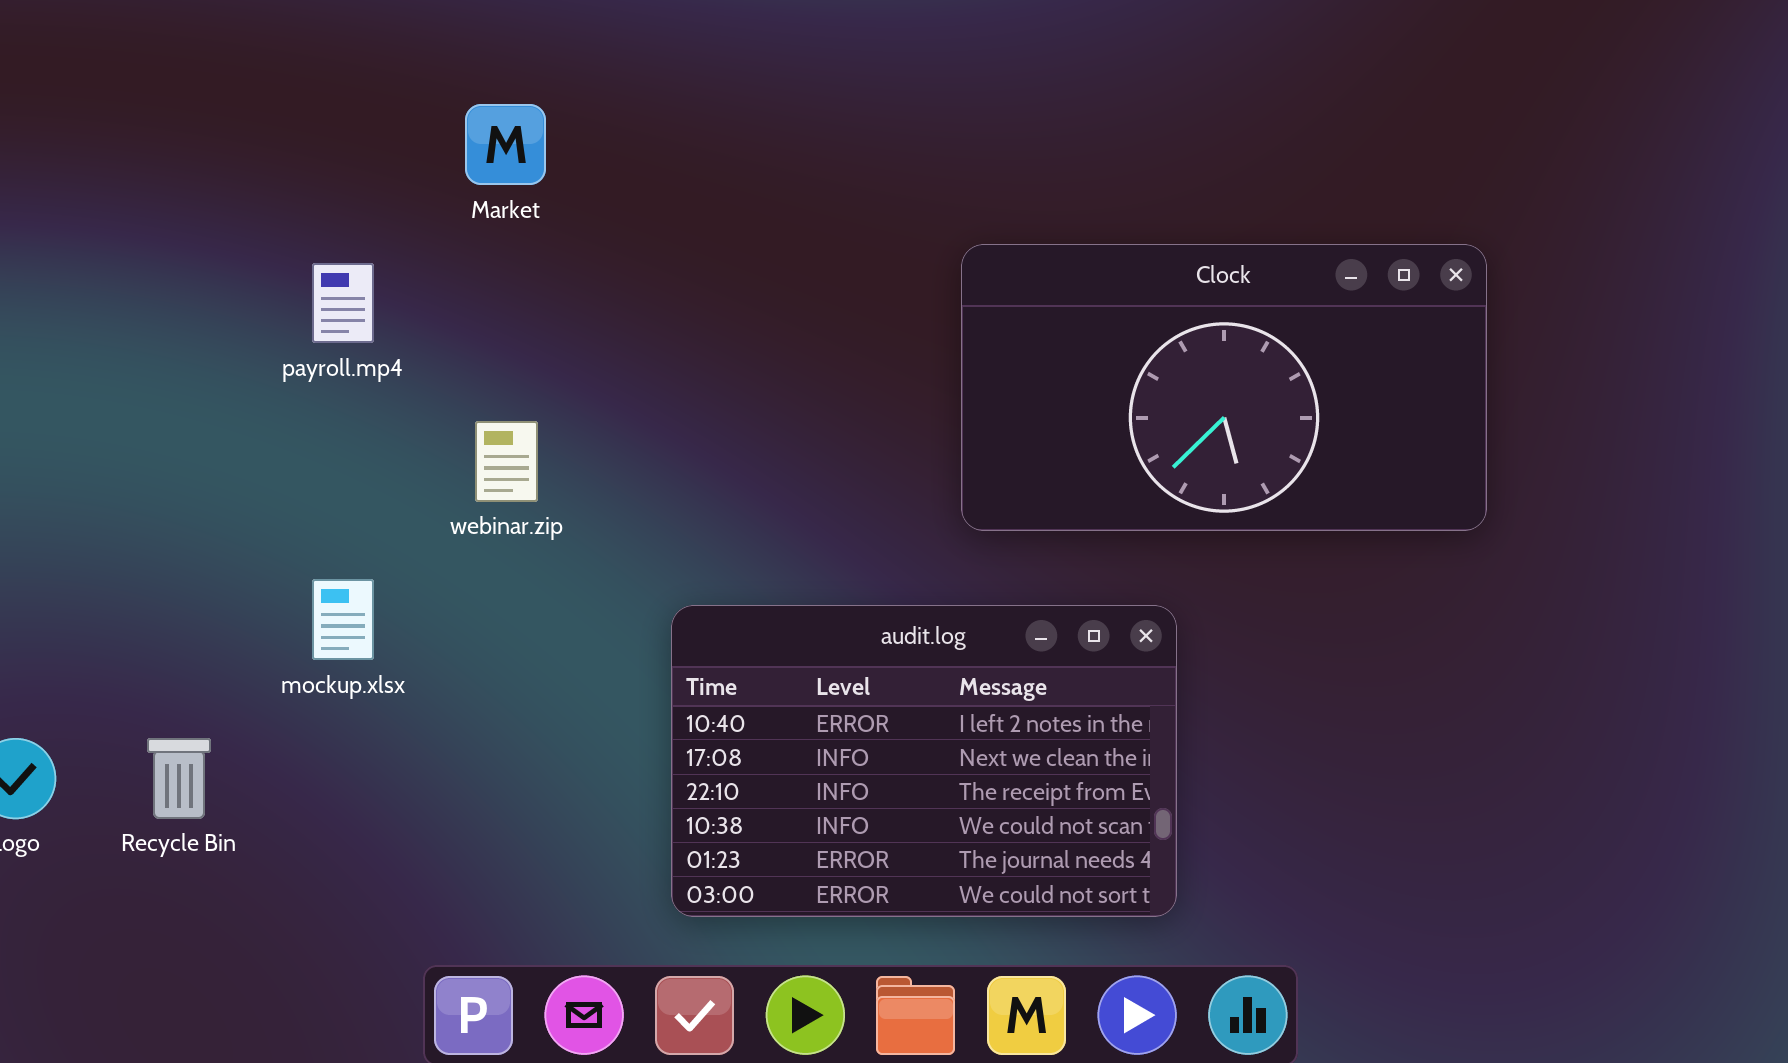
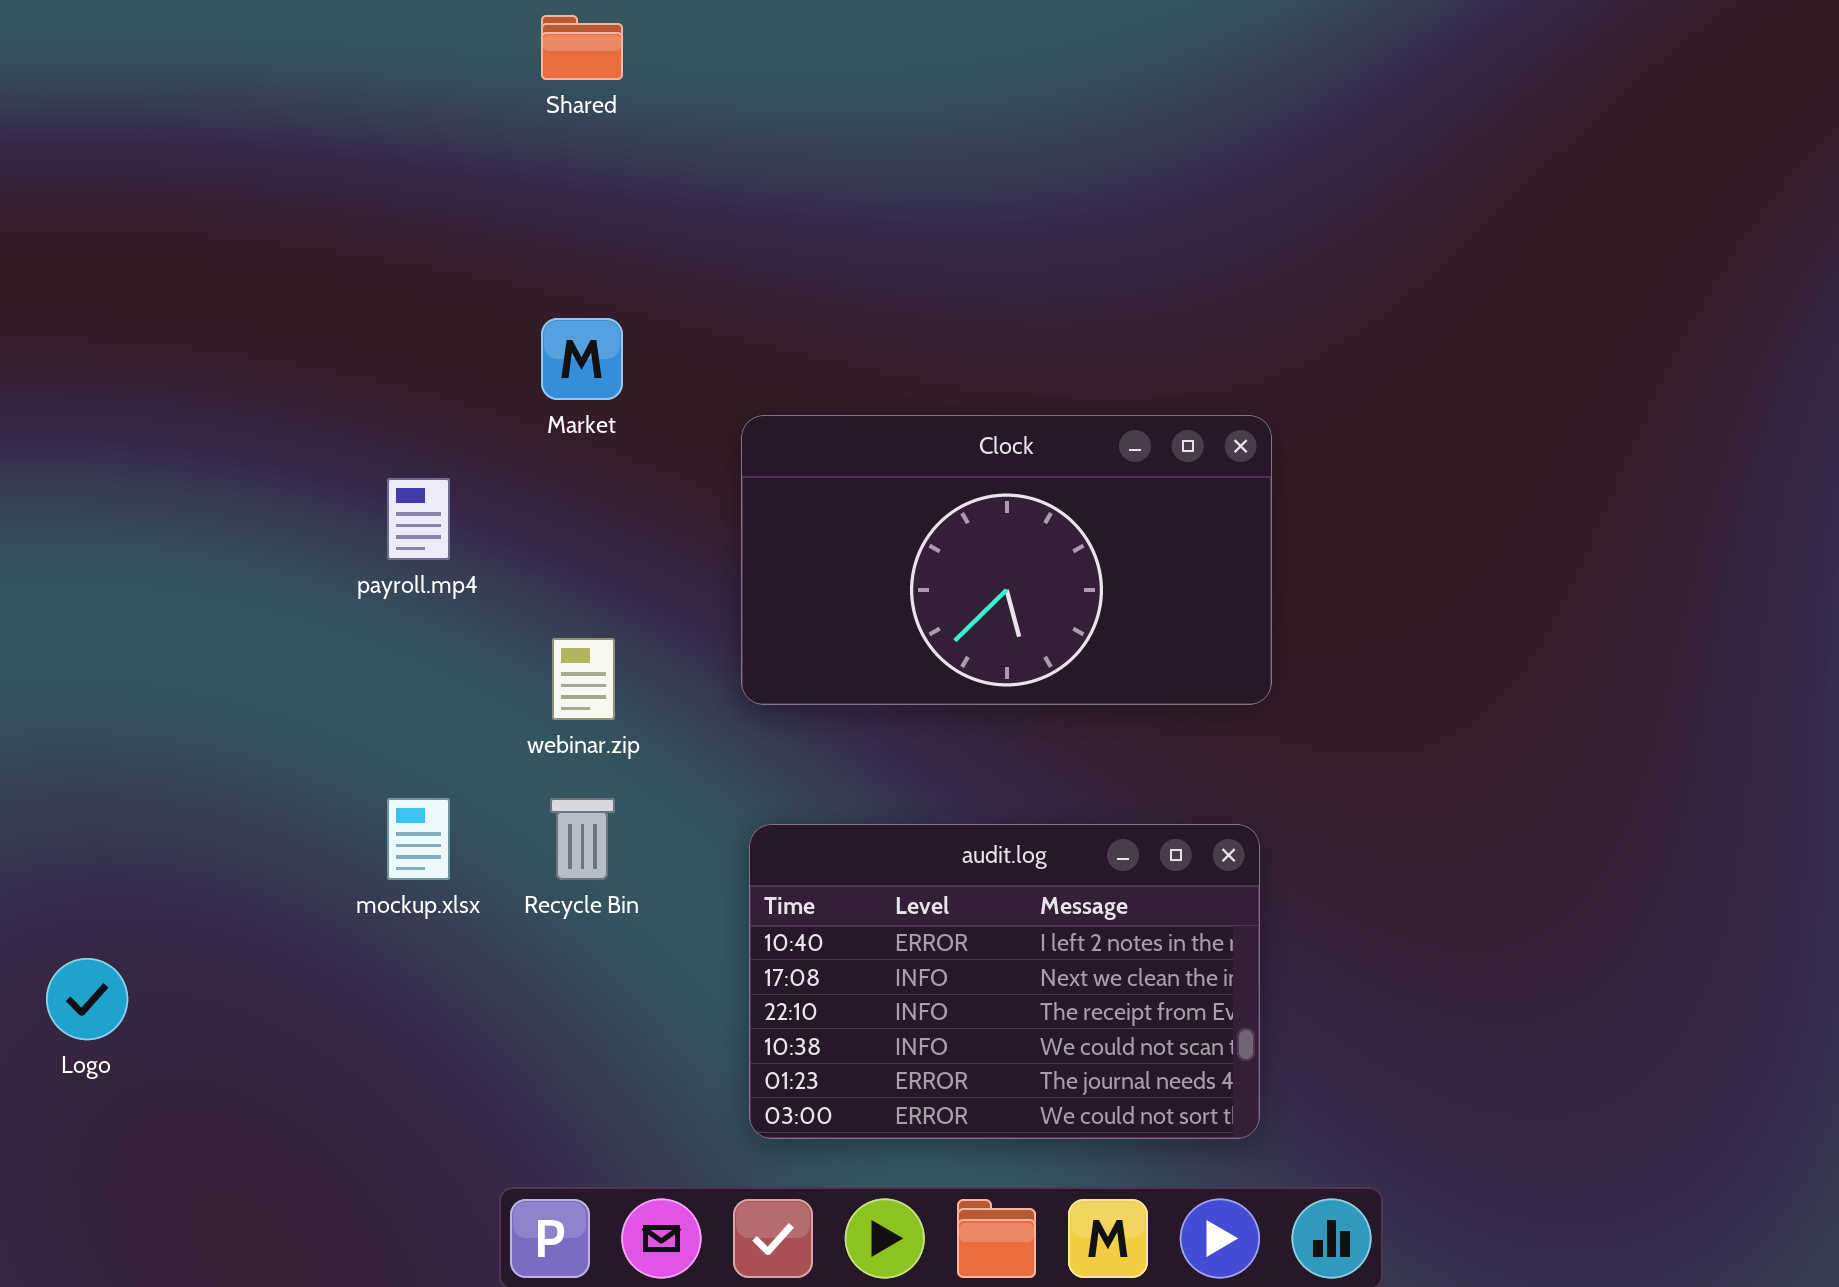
Clock: [961,244,1487,531] -> [741,415,1272,705], moved
Recycle Bin: [147,738,211,819] -> [550,798,615,880], moved

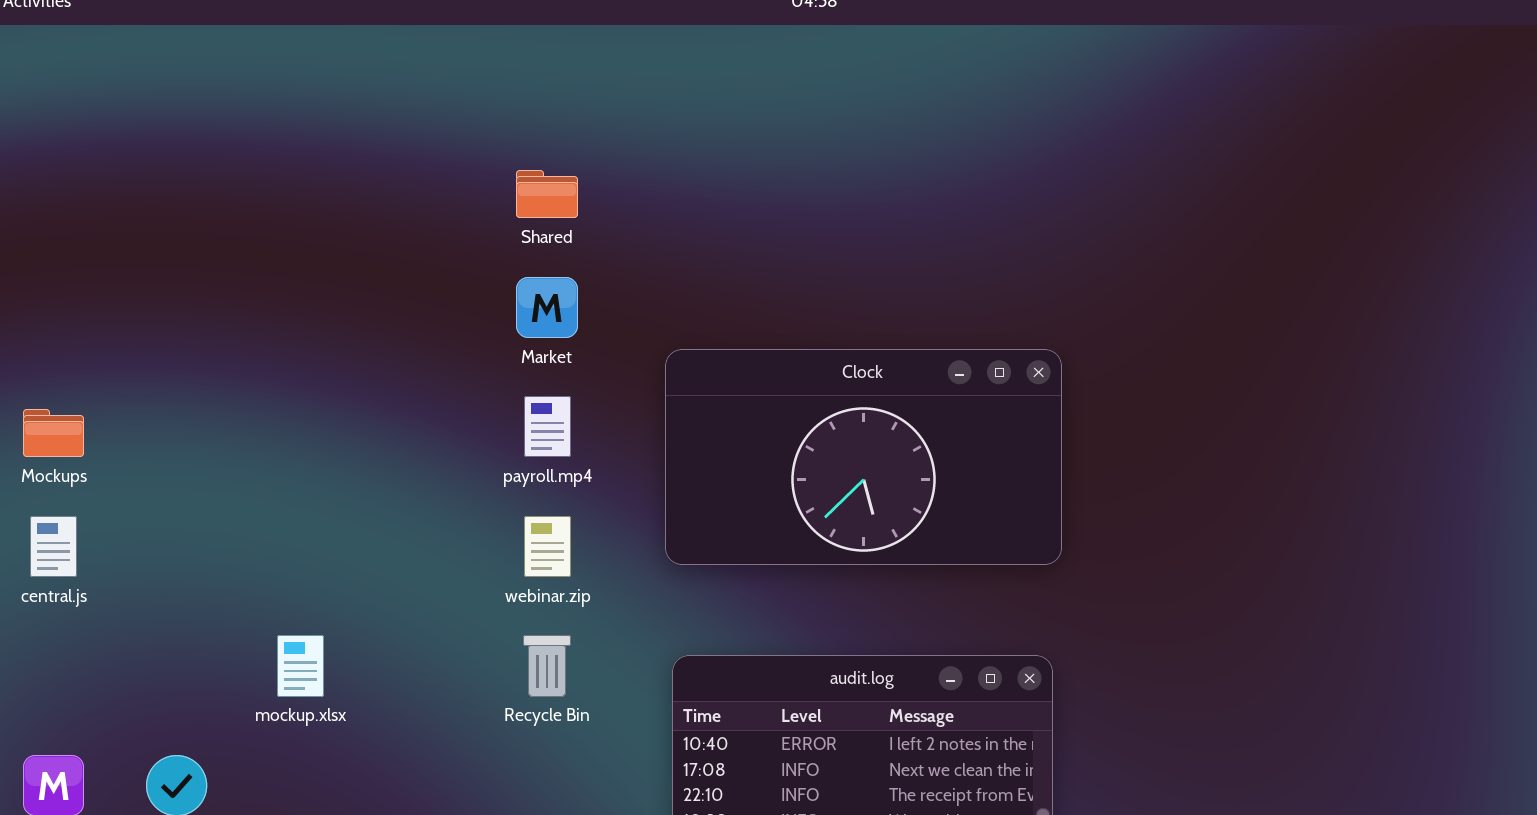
Shared: [541,15,623,80] -> [516,170,578,218], moved
payroll.mp4: [387,478,450,560] -> [524,396,571,457], moved
mockup.xlsx: [387,798,450,880] -> [277,635,324,697], moved

